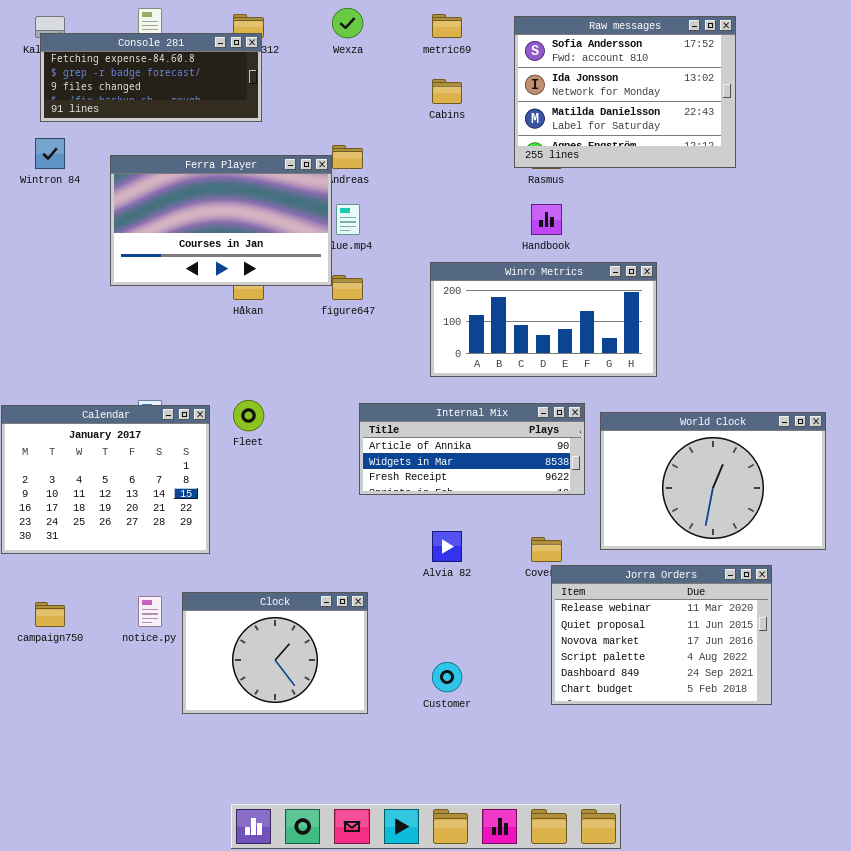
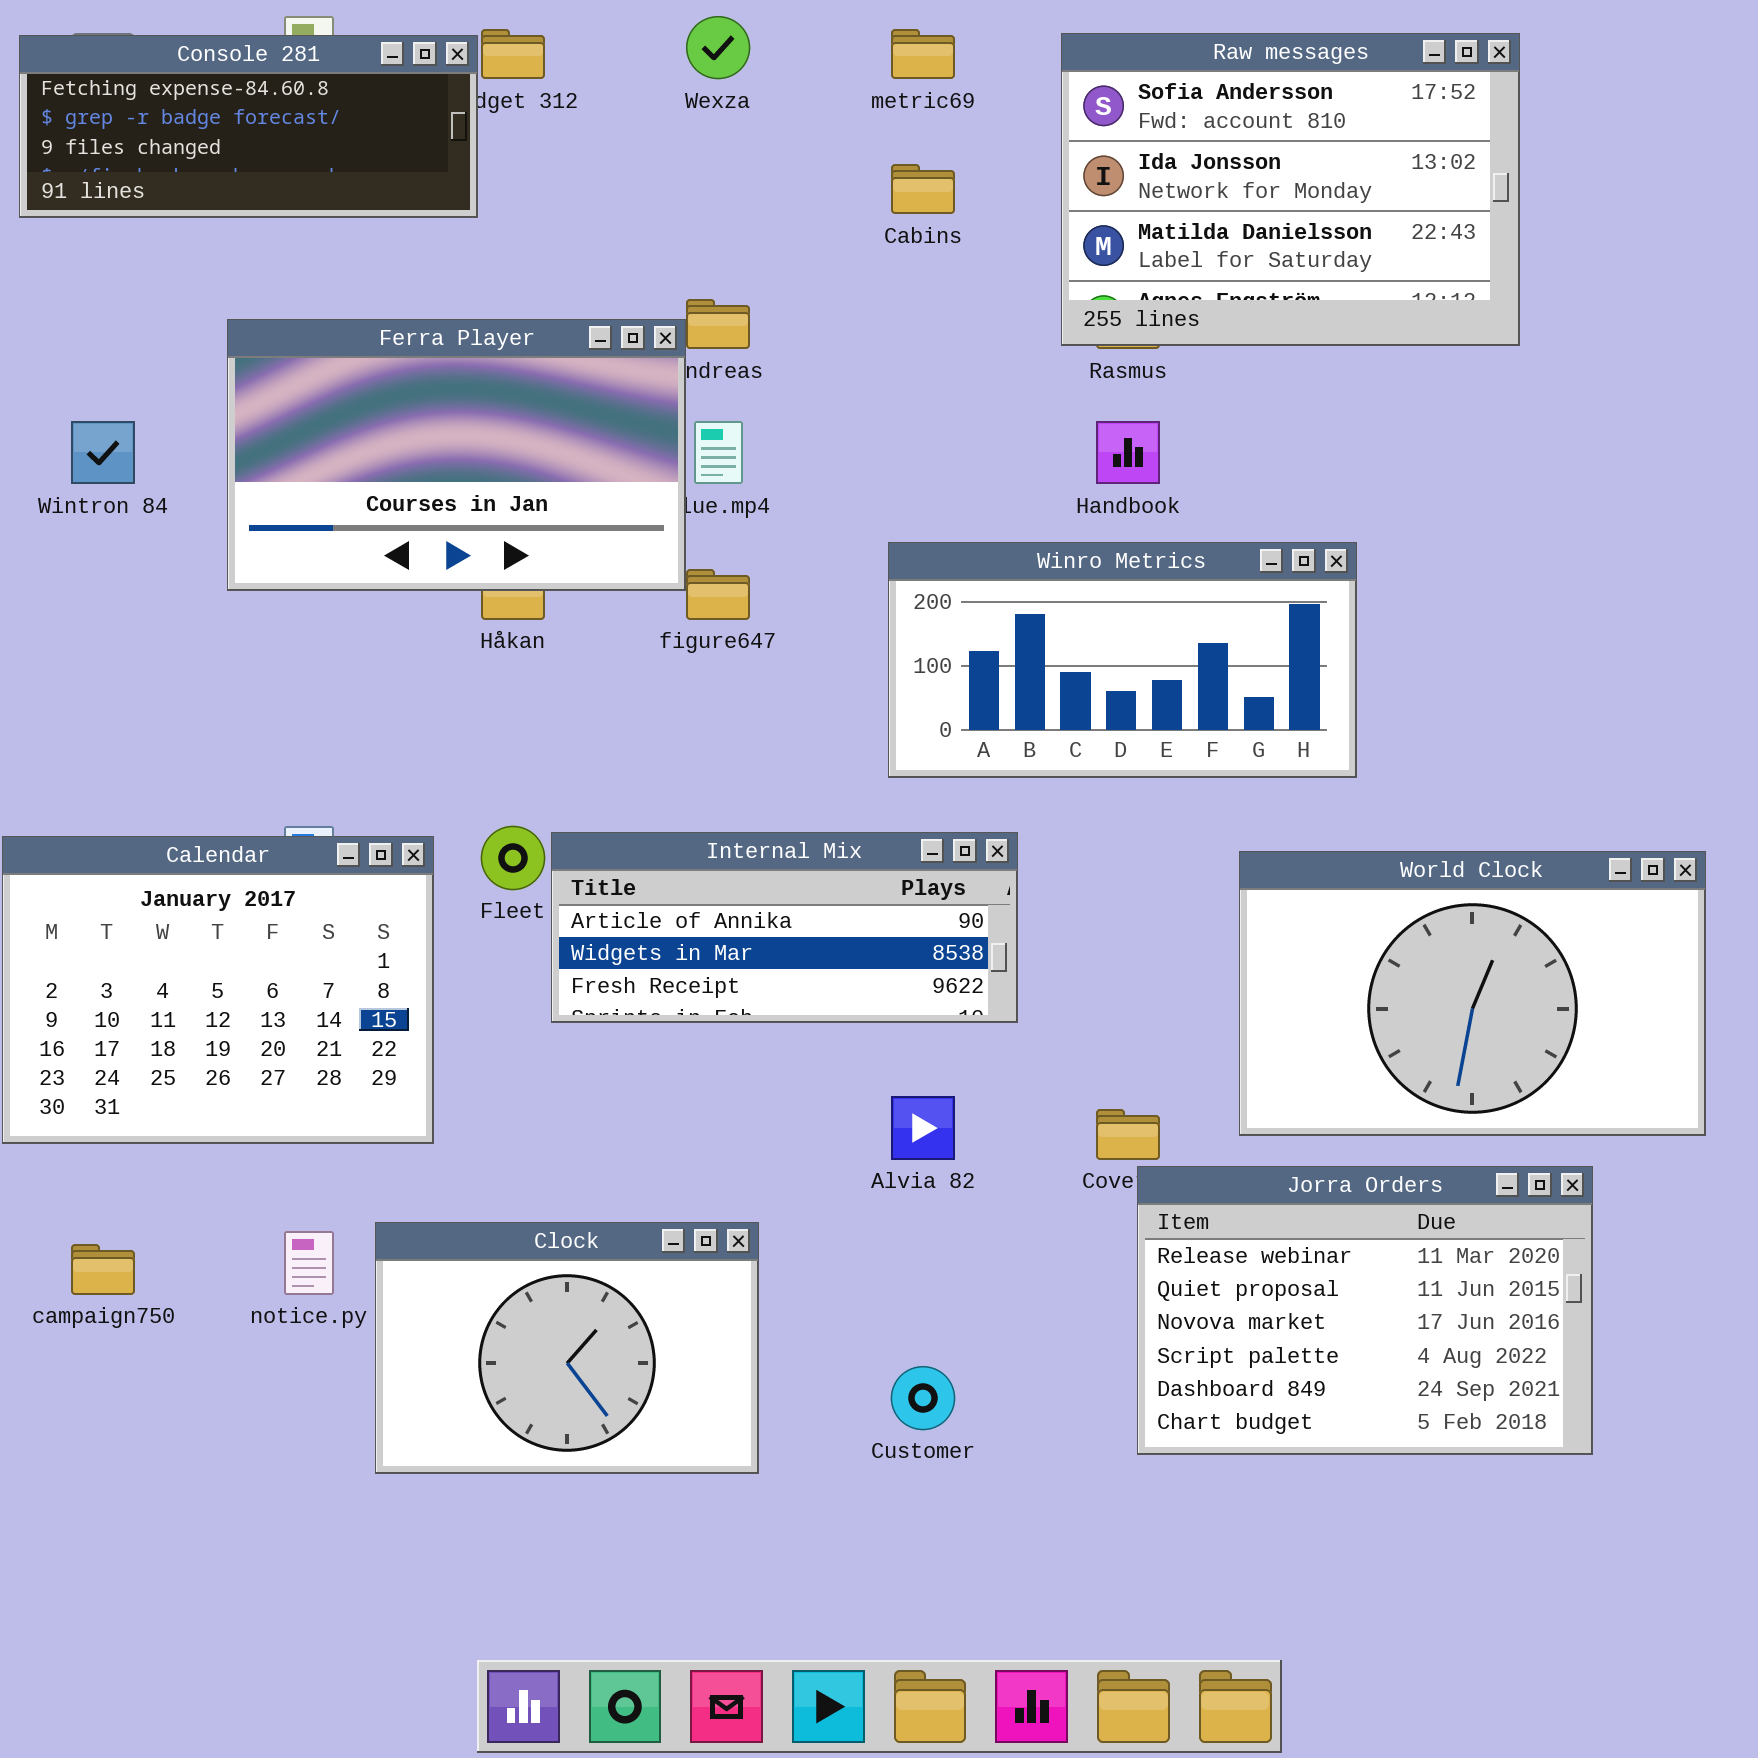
Console 281: [40,33,262,122] -> [19,35,478,218], moved
Wintron 84: [35,138,65,169] -> [71,421,135,484], moved
Internal Mix: [359,403,585,495] -> [551,832,1018,1023], moved

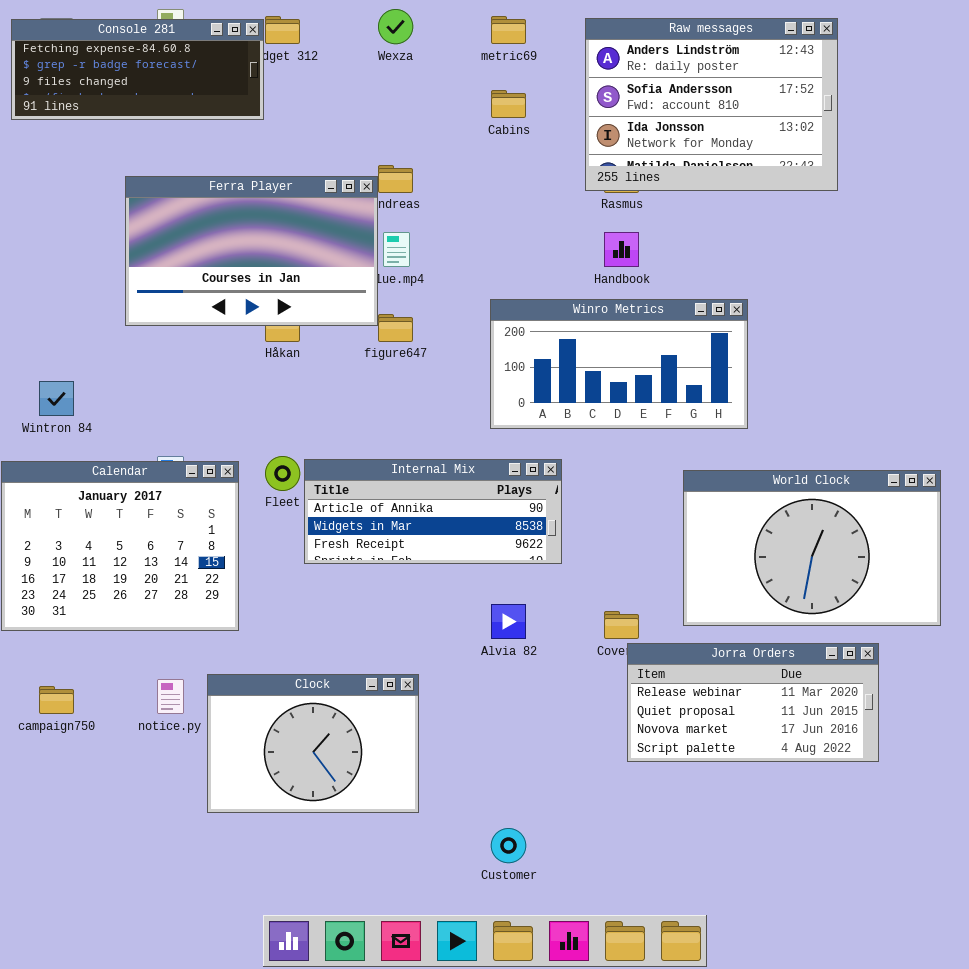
Raw messages: [1061,33,1520,346] -> [585,18,838,191], scrolled up 1 row
Wintron 84: [71,421,135,484] -> [39,381,74,416], moved
Jorra Orders: [1137,1166,1593,1455] -> [627,643,879,762], resized
Customer: [891,1366,955,1430] -> [491,828,526,863], moved

